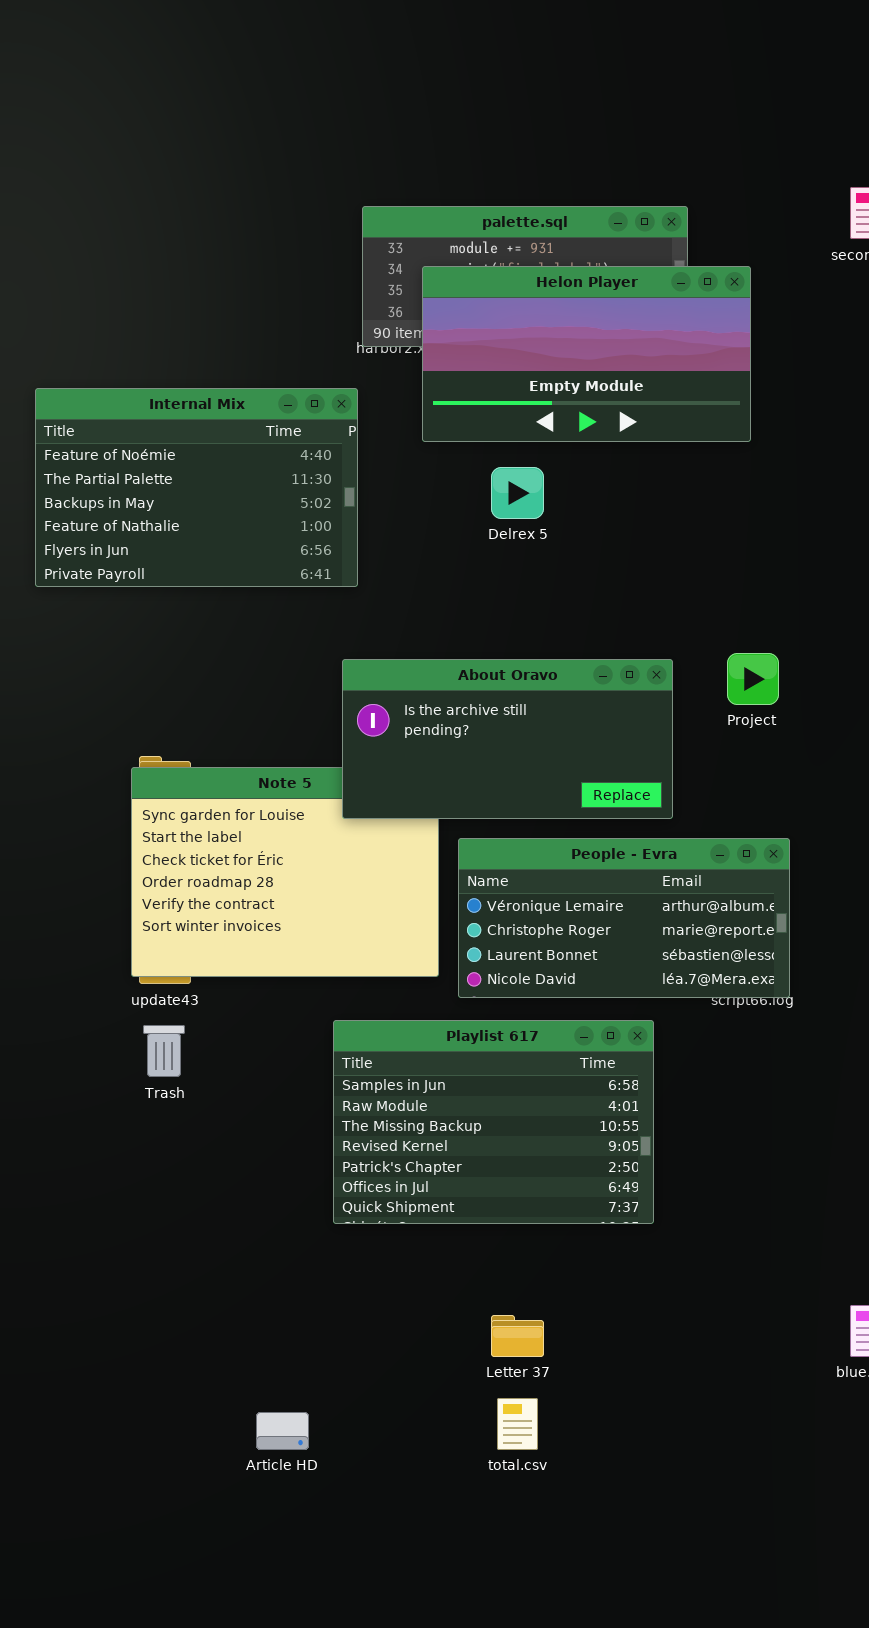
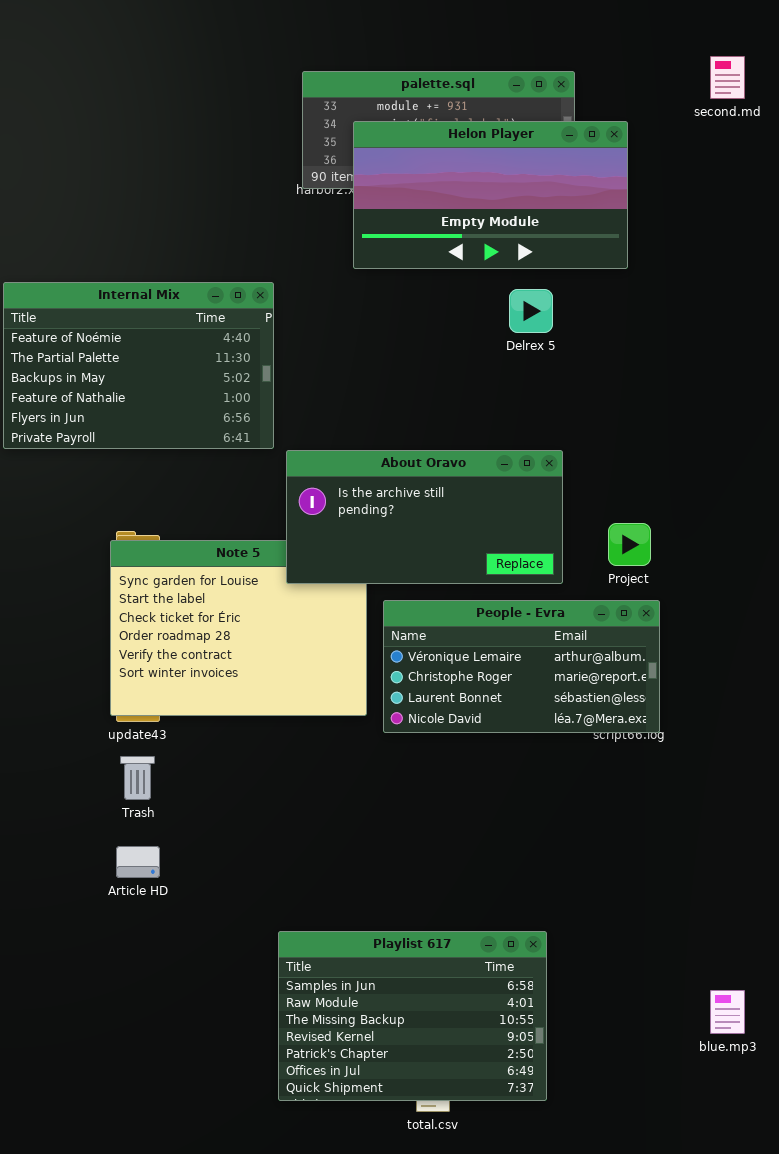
Internal Mix: [35,388,358,587] -> [3,282,274,449], moved
Delrex 5: [491,467,544,519] -> [509,289,553,333], moved
Project: [727,653,779,705] -> [608,523,651,566], moved
Playlist 617: [333,1020,654,1224] -> [278,931,547,1101], moved
Article HD: [256,1412,309,1450] -> [116,846,160,878], moved

